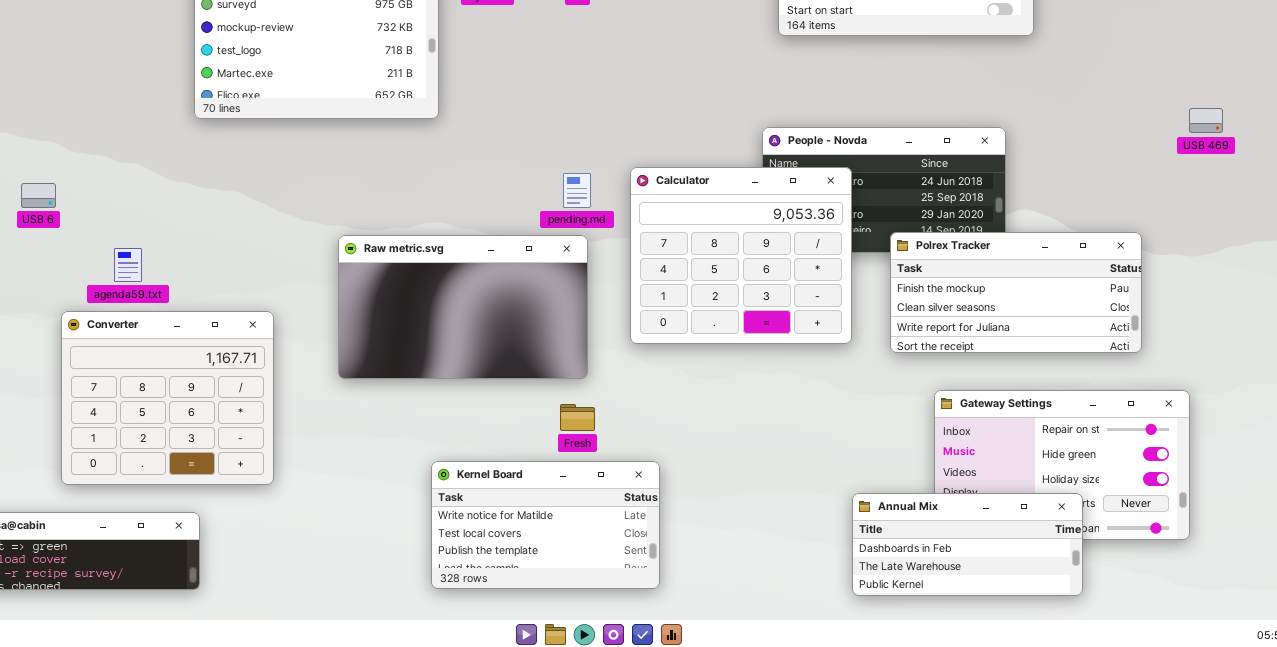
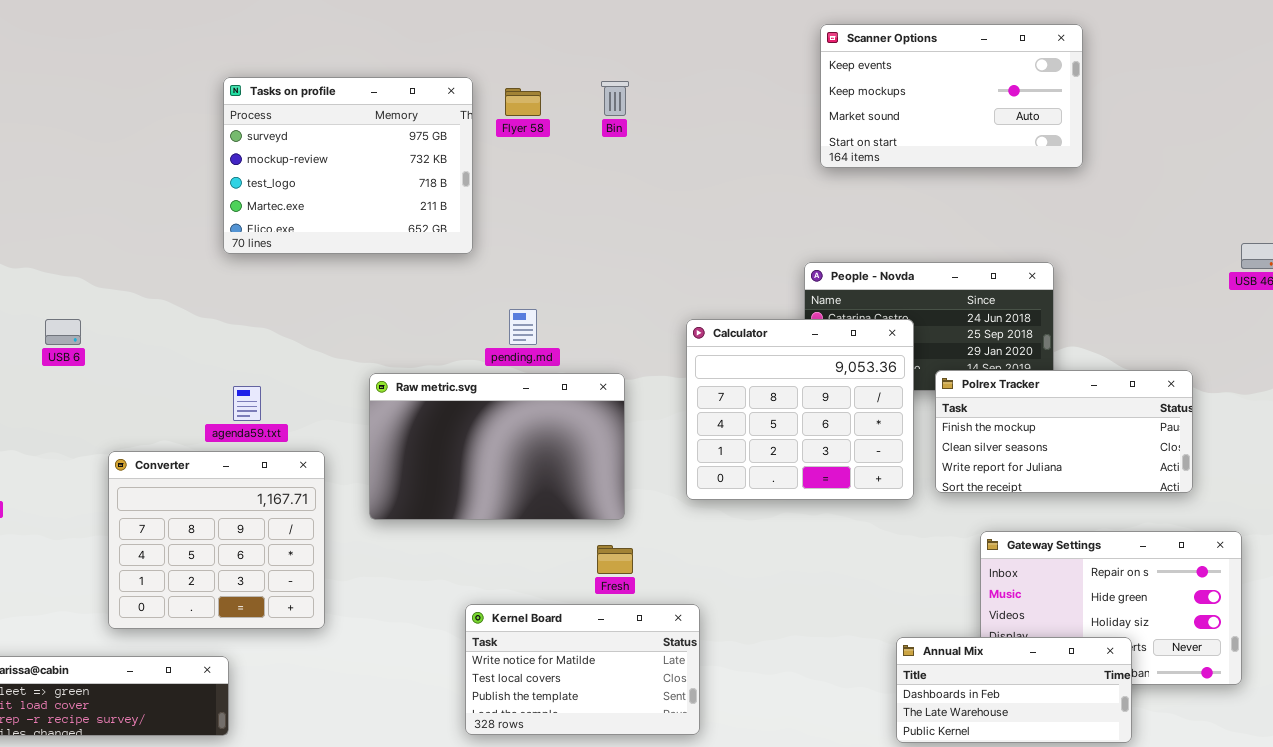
Calculator: [630,167,852,344] -> [686,319,914,500], moved
pending.md: [563,173,591,208] -> [509,309,537,345], moved
agenda59.txt: [114,248,142,282] -> [233,386,261,421], moved
Converter: [61,311,274,485] -> [108,451,325,629], moved

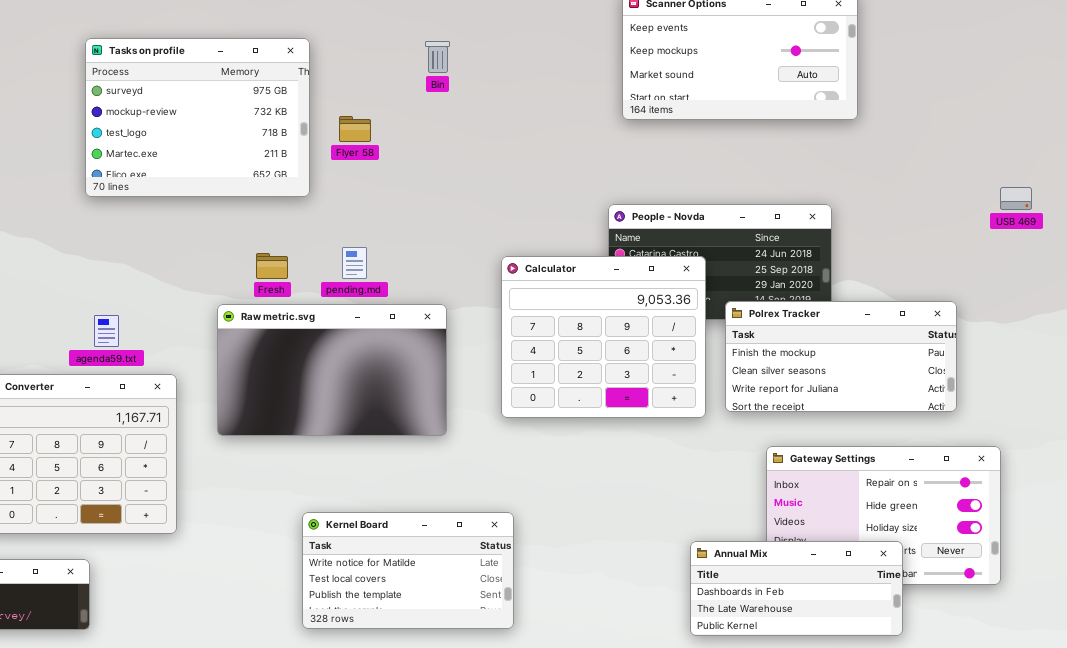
Flyer 58: [505,88,541,116] -> [339,116,371,142], moved
Fresh: [597,545,633,574] -> [256,253,288,279], moved

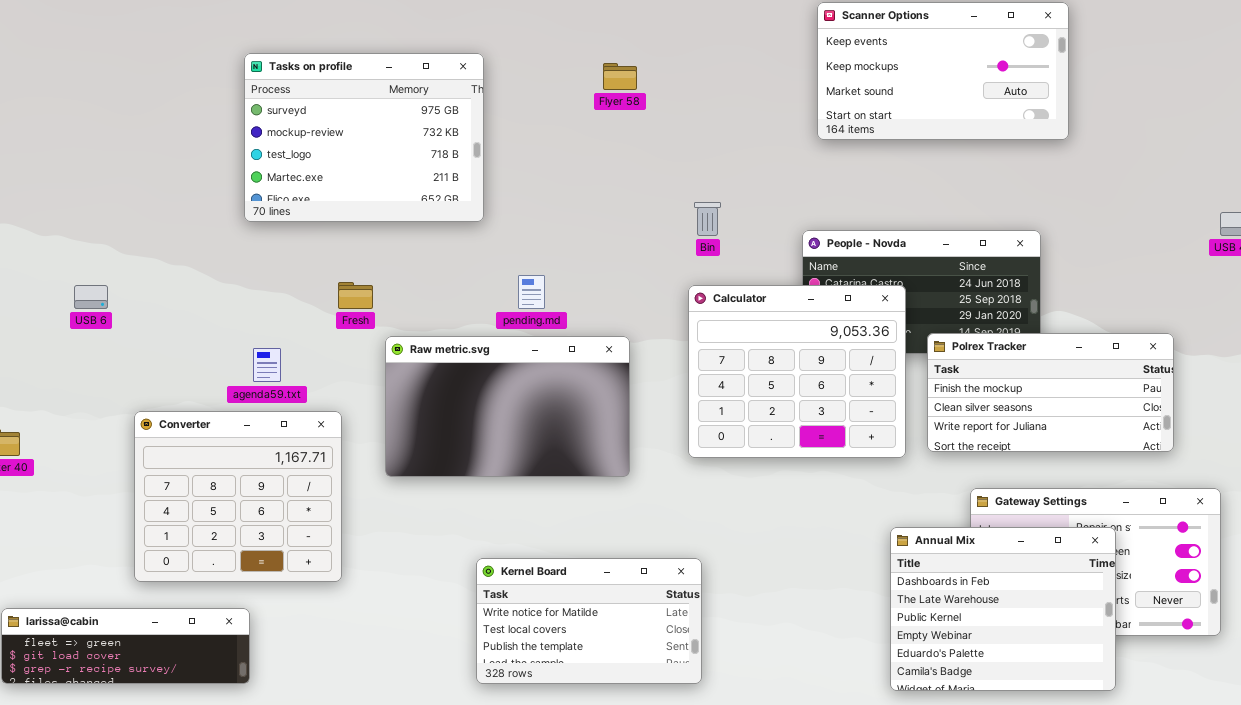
Bin: [425,41,450,73] -> [694,202,721,236], moved
Flyer 58: [339,116,371,142] -> [603,63,637,90], moved
Fresh: [256,253,288,279] -> [338,282,373,309], moved
Annual Mix: [690,541,903,636] -> [890,527,1116,691], resized

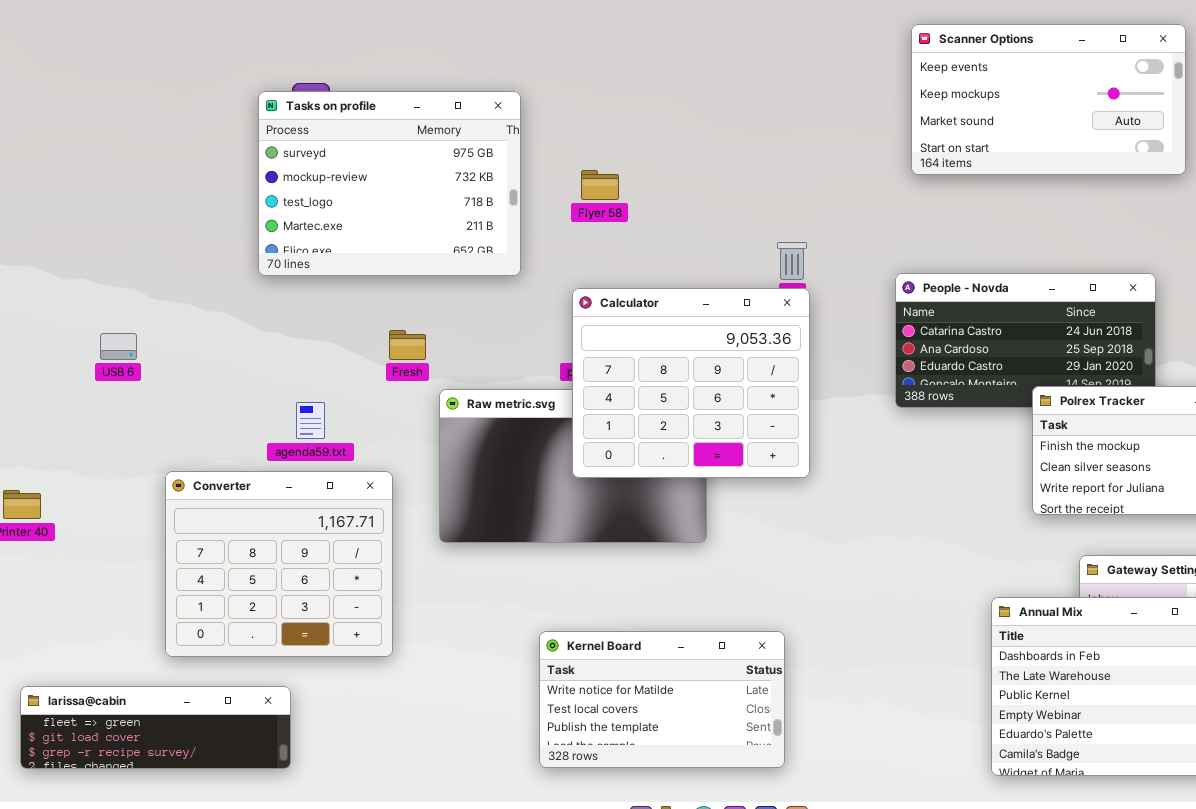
Tasks on profile: [244,53,484,222] -> [258,91,521,276], moved
Flyer 58: [603,63,637,90] -> [581,170,619,200], moved
Calculator: [688,285,906,458] -> [572,288,810,478], moved

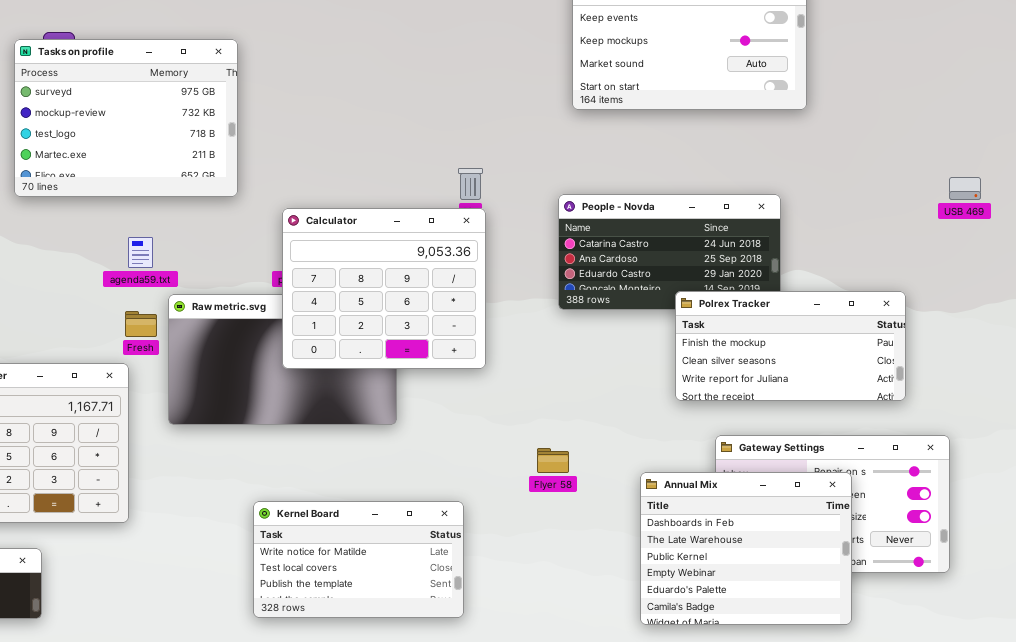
Flyer 58: [581,170,619,200] -> [537,448,569,473], moved
Fresh: [389,330,426,360] -> [125,311,157,337], moved
agenda59.txt: [296,402,325,439] -> [128,237,153,268], moved

